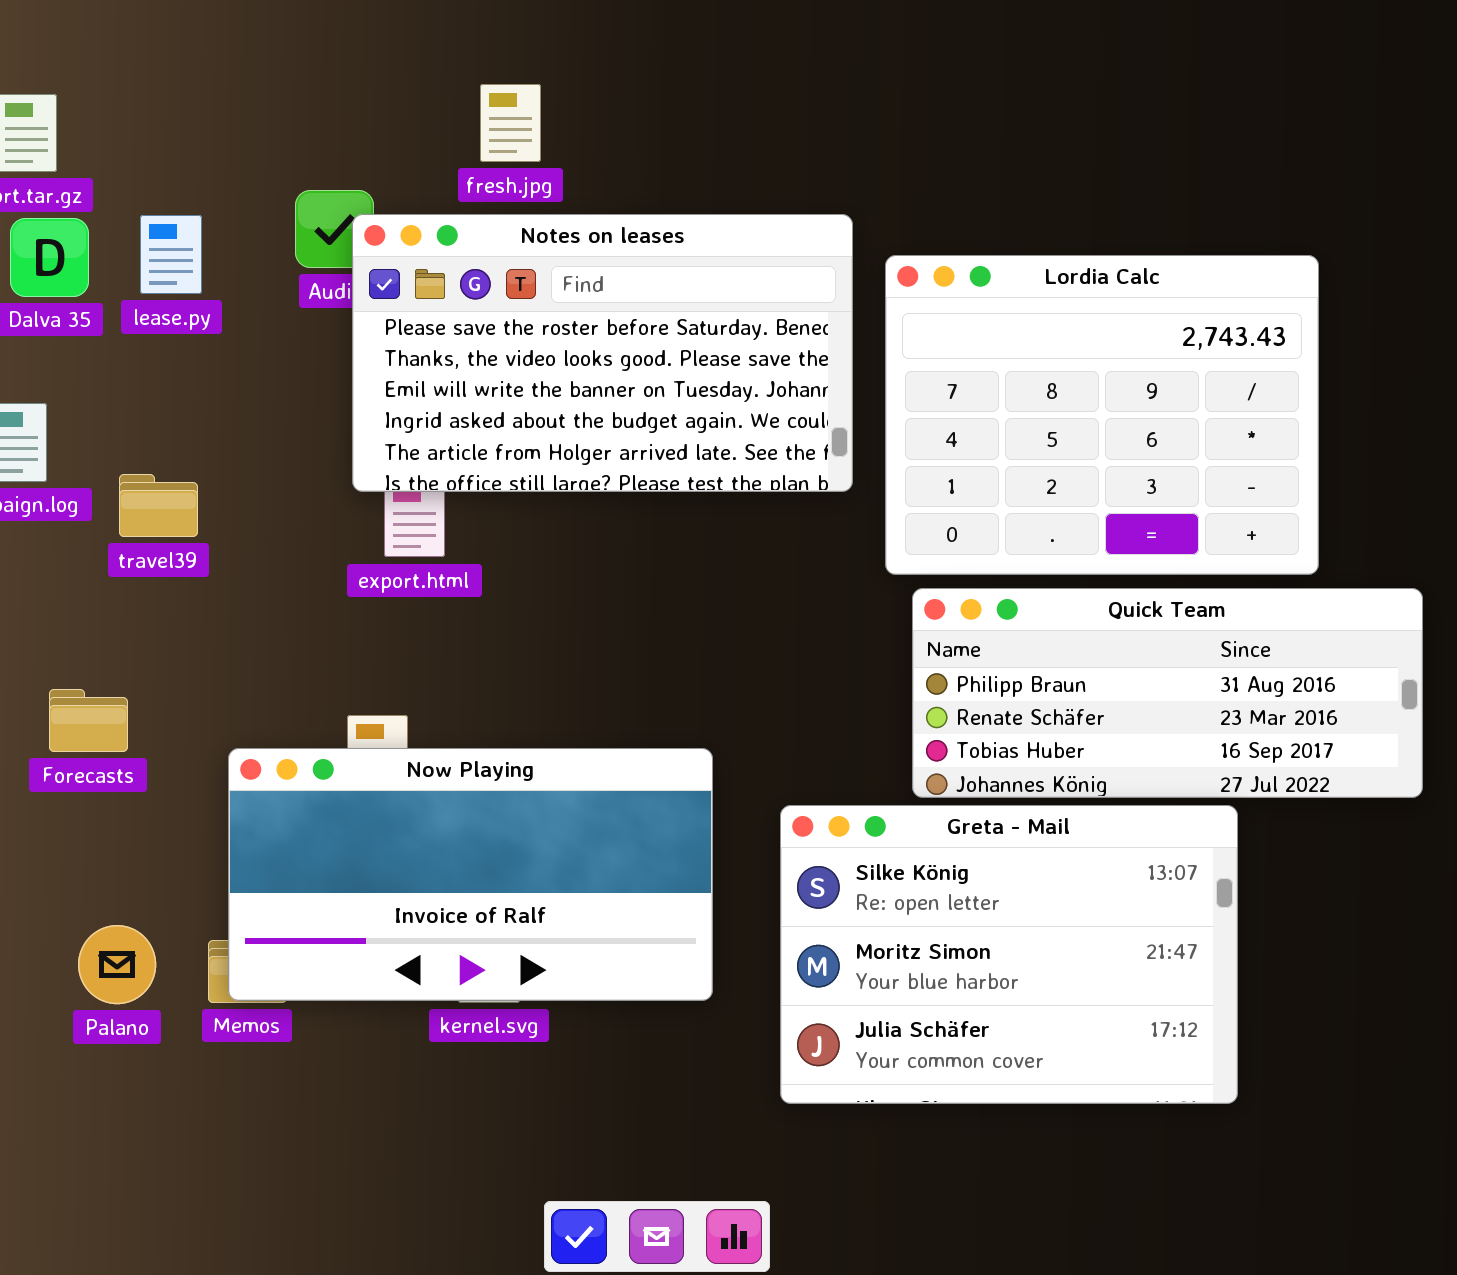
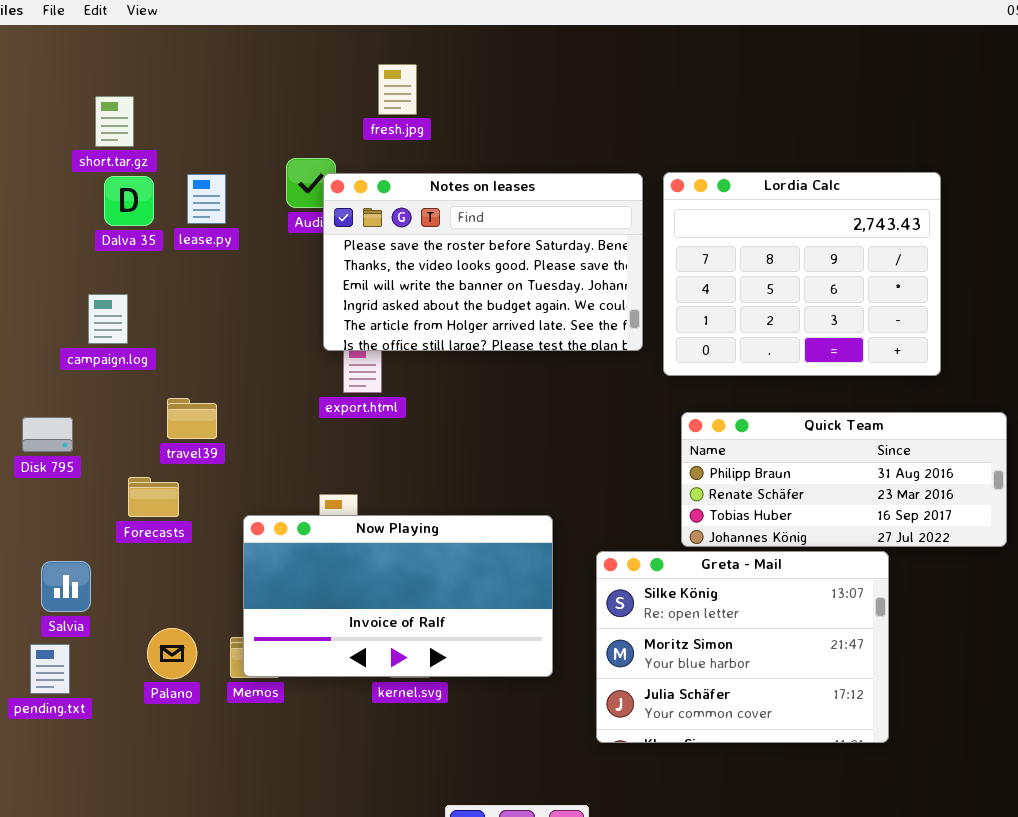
fresh.jpg: [480,84,541,162] -> [378,64,417,115], moved
Lordia Calc: [885,255,1319,575] -> [663,172,941,376], moved
travel39: [119,474,198,537] -> [167,398,217,439], moved

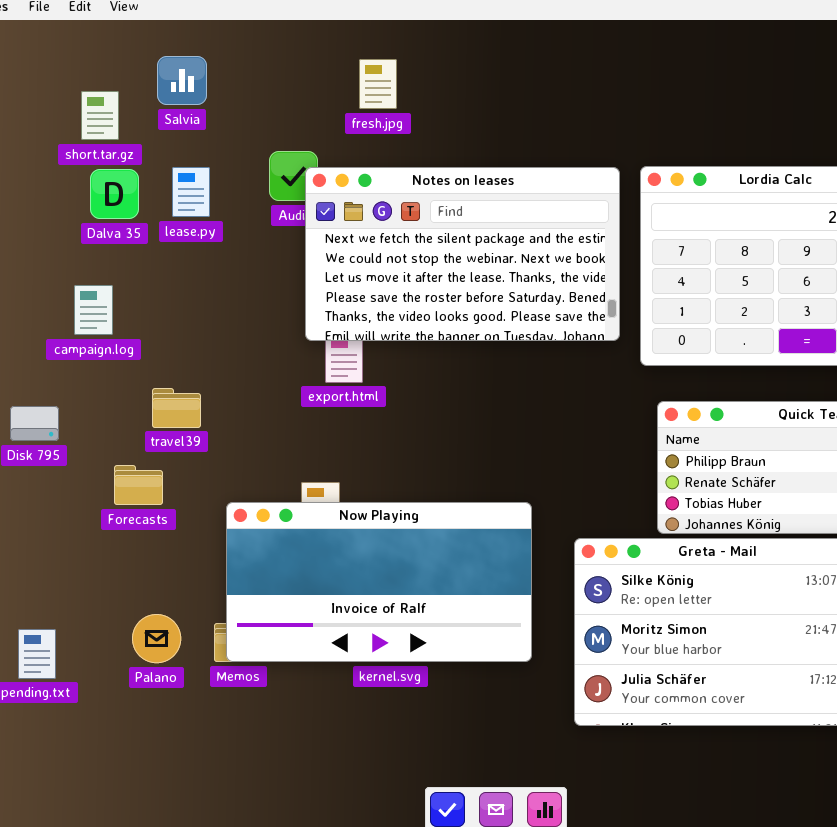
Notes on leases: [323,173,643,351] -> [305,167,620,341], scrolled up 3 rows
Salvia: [41,561,91,612] -> [157,56,207,105], moved

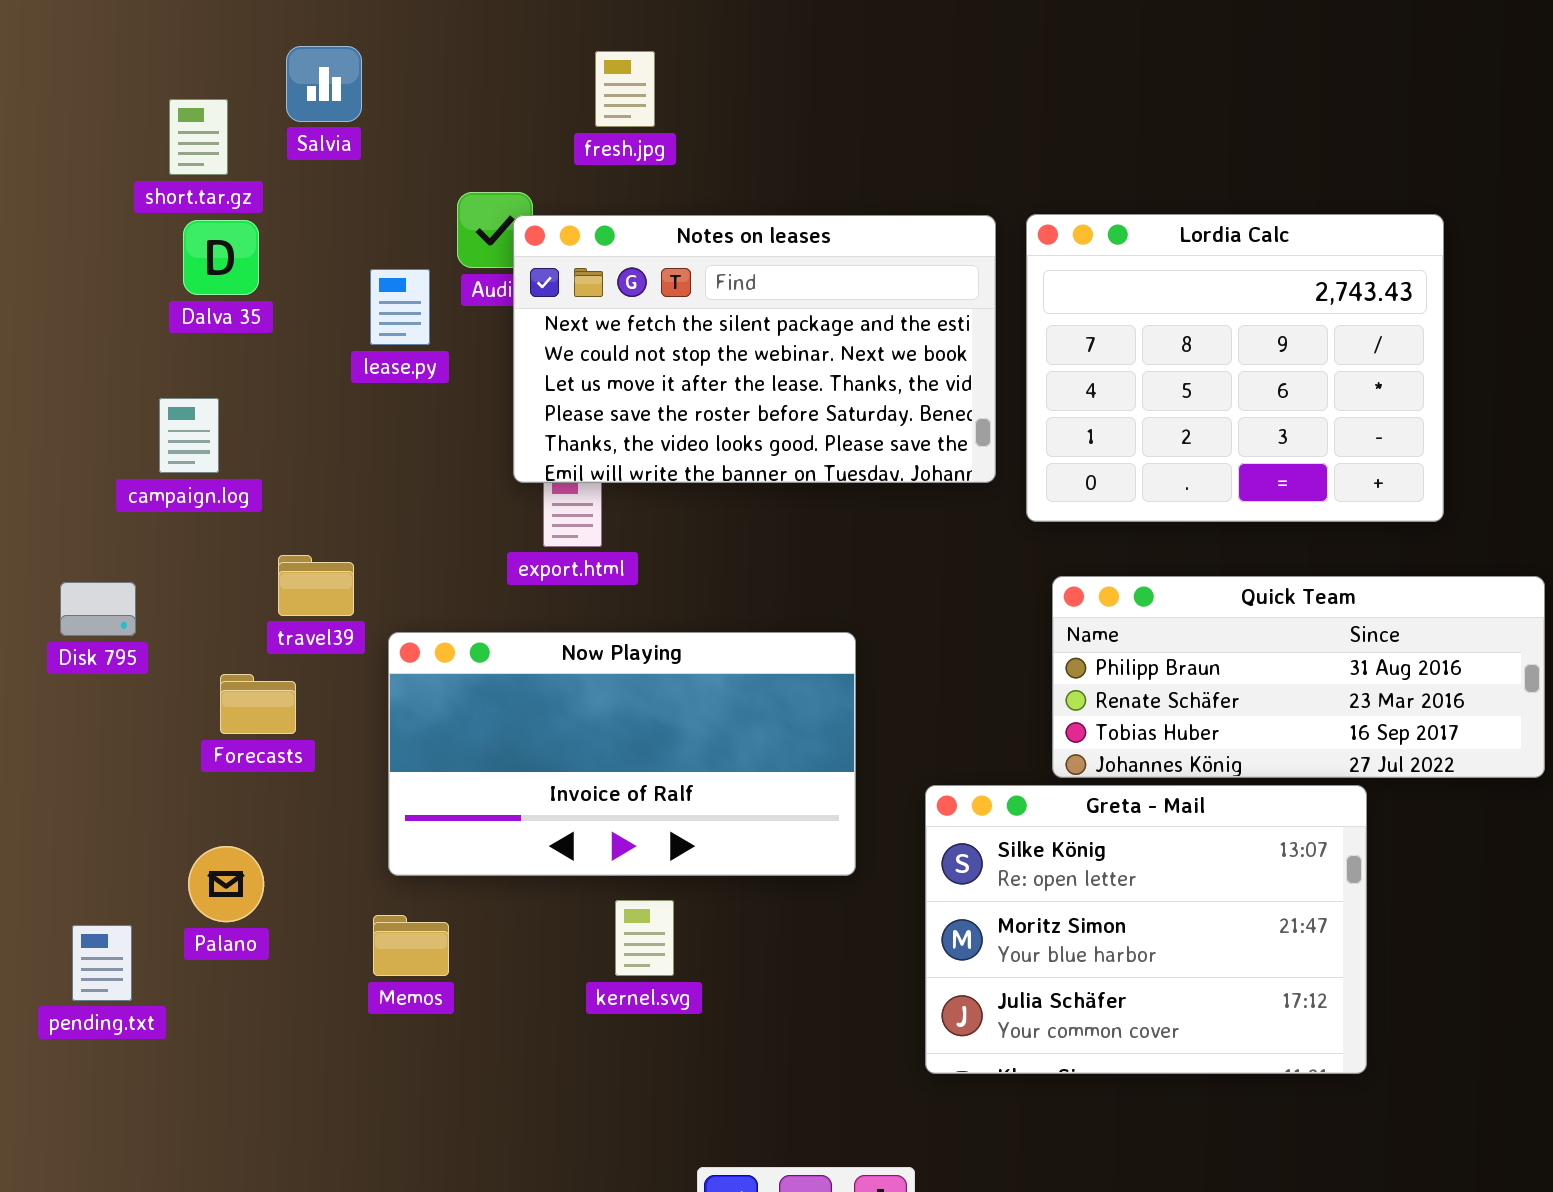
lease.py: [172,167,210,217] -> [370,269,430,345], moved
Now Playing: [226,502,532,662] -> [388,632,856,876], moved
Palano: [132,614,181,663] -> [188,846,264,922], moved

